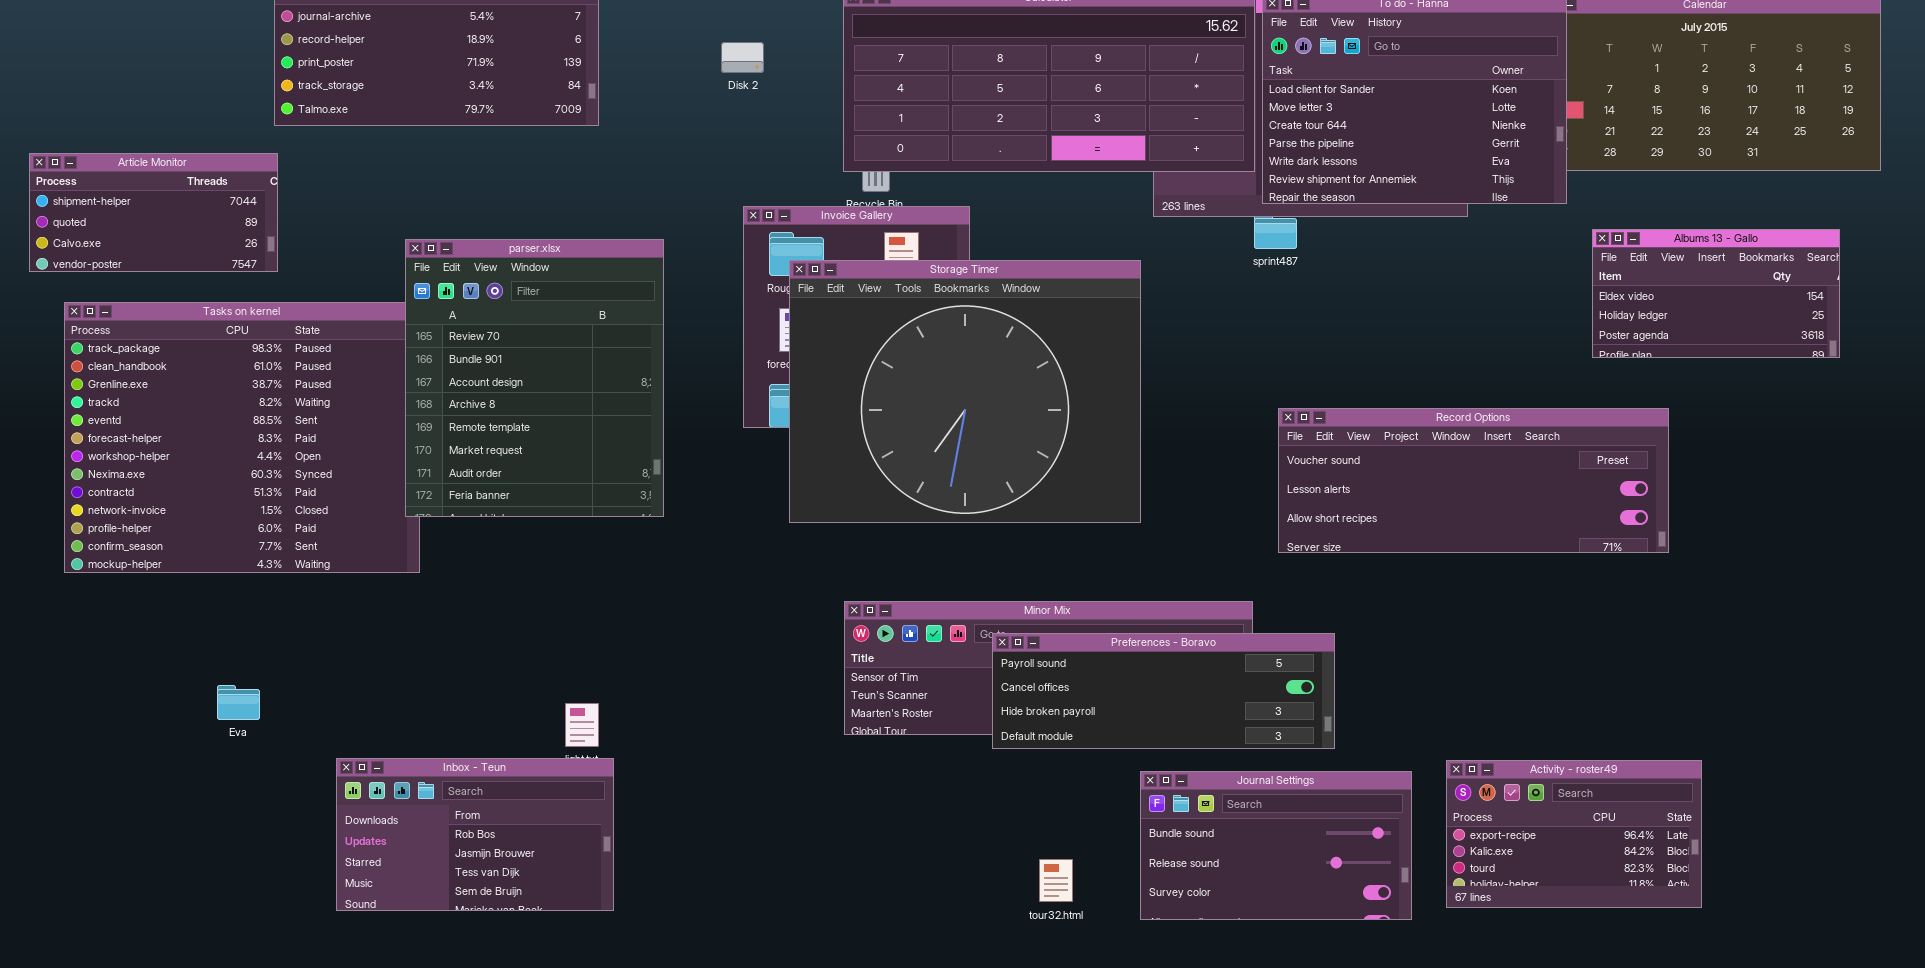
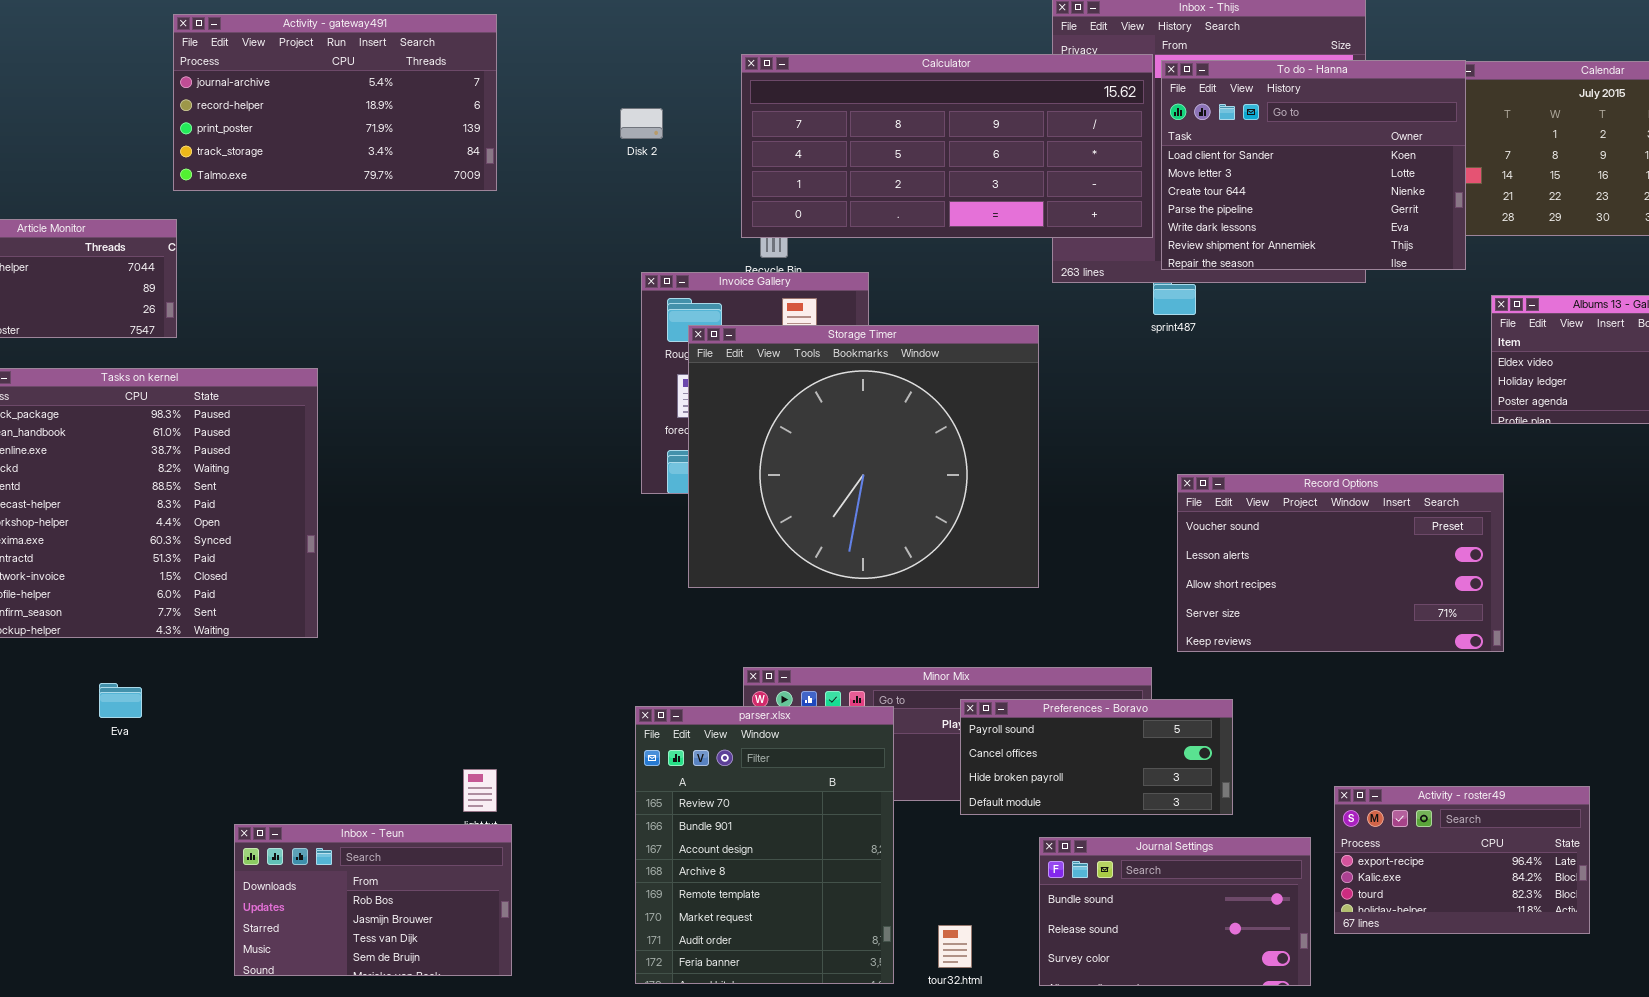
parser.xlsx: [405,239,664,517] -> [635,706,894,984], moved
Record Options: [1278,408,1669,553] -> [1177,474,1504,652], resized
Preferences - Boravo: [992,633,1335,749] -> [960,699,1233,815], resized
Eva: [217,685,260,720] -> [99,683,142,718], moved
Activity - roster49: [1446,760,1702,908] -> [1334,786,1590,934], moved

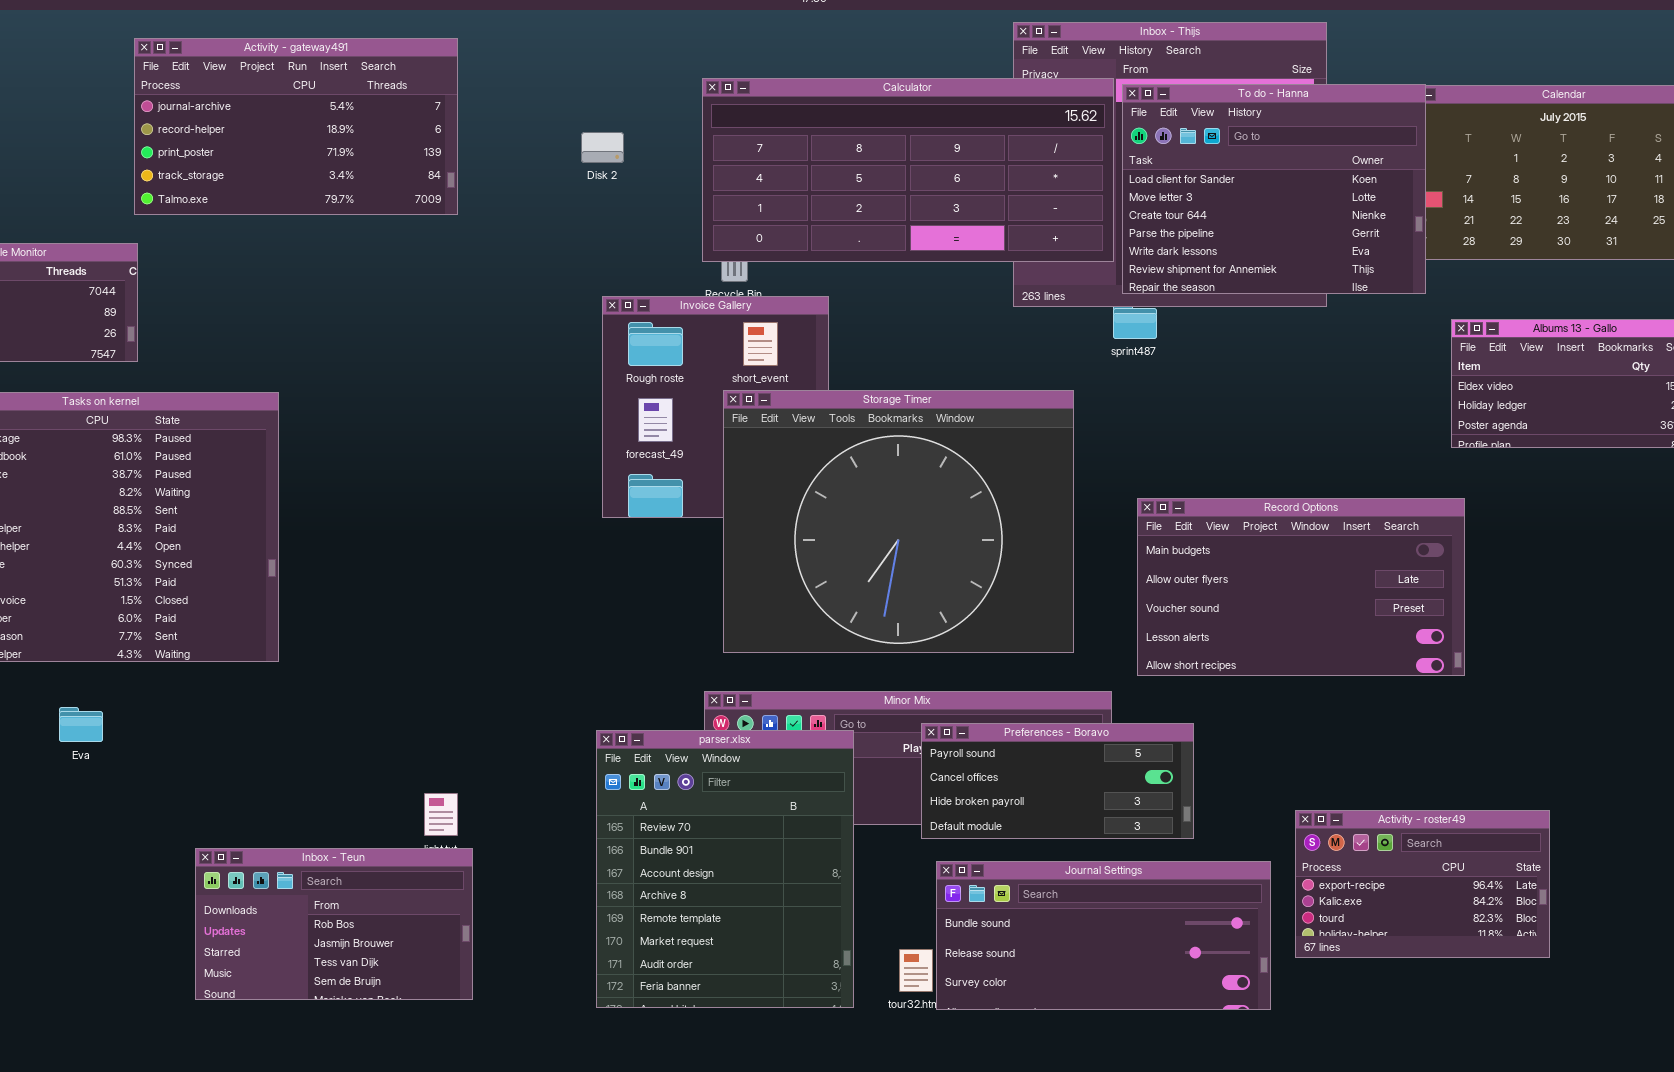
Storage Timer: [688,325,1039,588] -> [723,390,1074,653], moved
Record Options: [1177,474,1504,652] -> [1137,498,1465,676], scrolled up 2 rows
Journal Settings: [1039,837,1311,986] -> [936,861,1271,1010], resized

